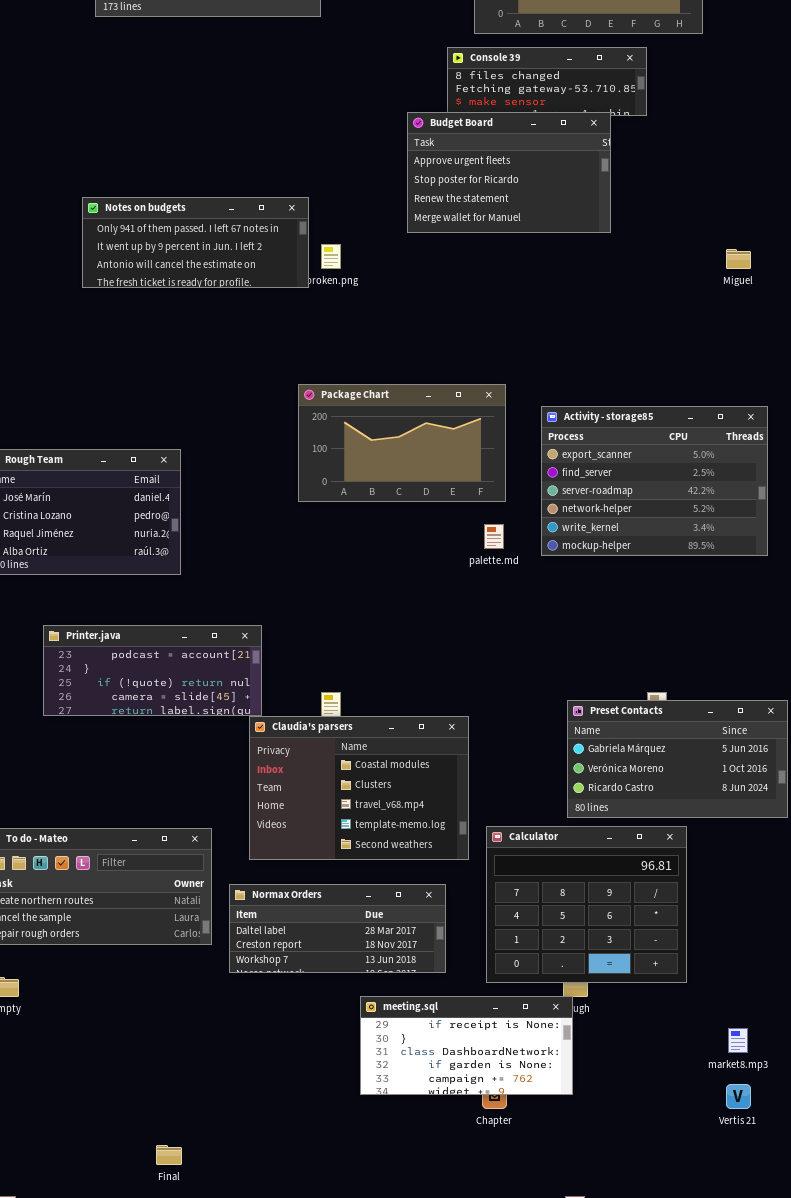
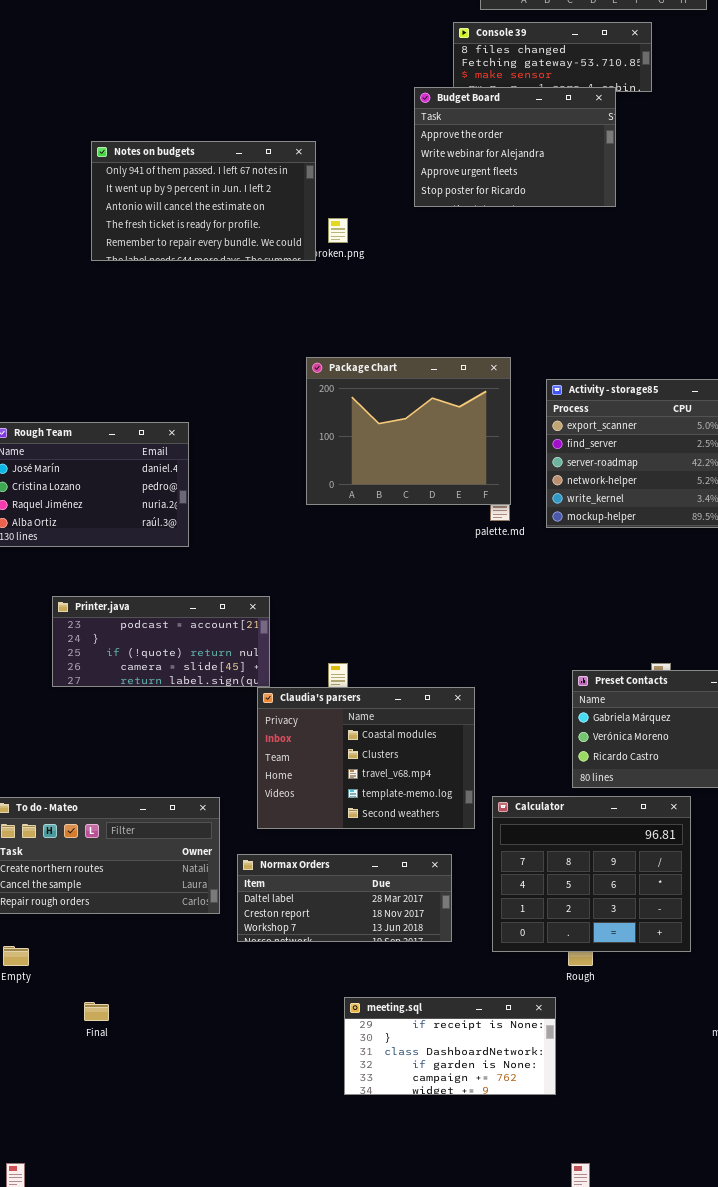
Budget Board: [407,112,611,233] -> [414,87,616,207], scrolled up 2 rows
Notes on budgets: [82,197,309,288] -> [91,141,316,261], resized
Package Chart: [298,384,506,502] -> [306,357,511,505], resized
meeting.sql: [360,996,573,1095] -> [344,997,556,1095], moved
Final: [156,1145,182,1165] -> [84,1002,109,1021], moved

